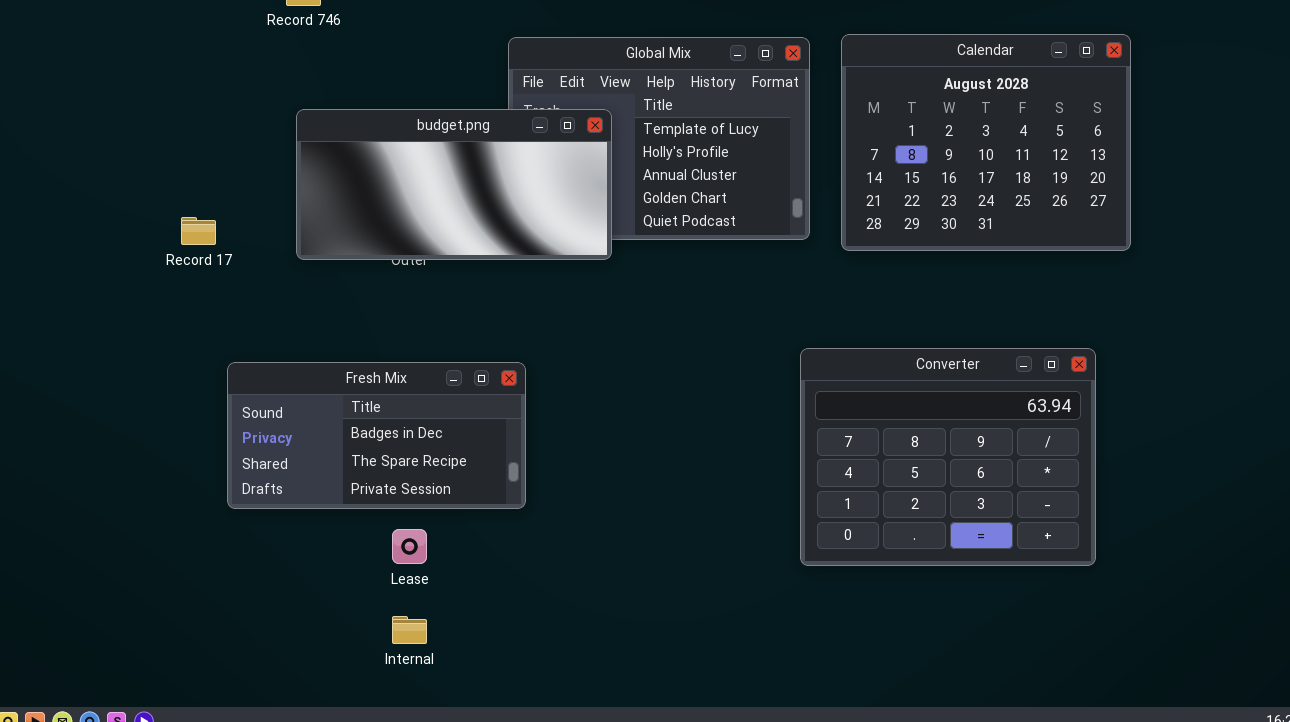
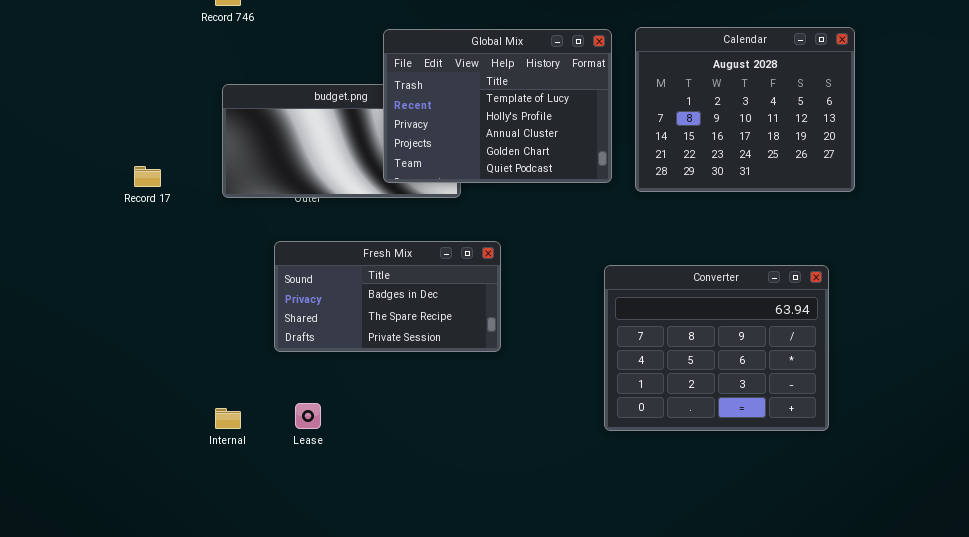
Global Mix: [508,37,810,240] -> [383,29,612,183], raised
Fresh Mix: [227,362,526,509] -> [274,241,501,352], moved
Internal: [392,616,427,644] -> [215,408,241,429], moved

